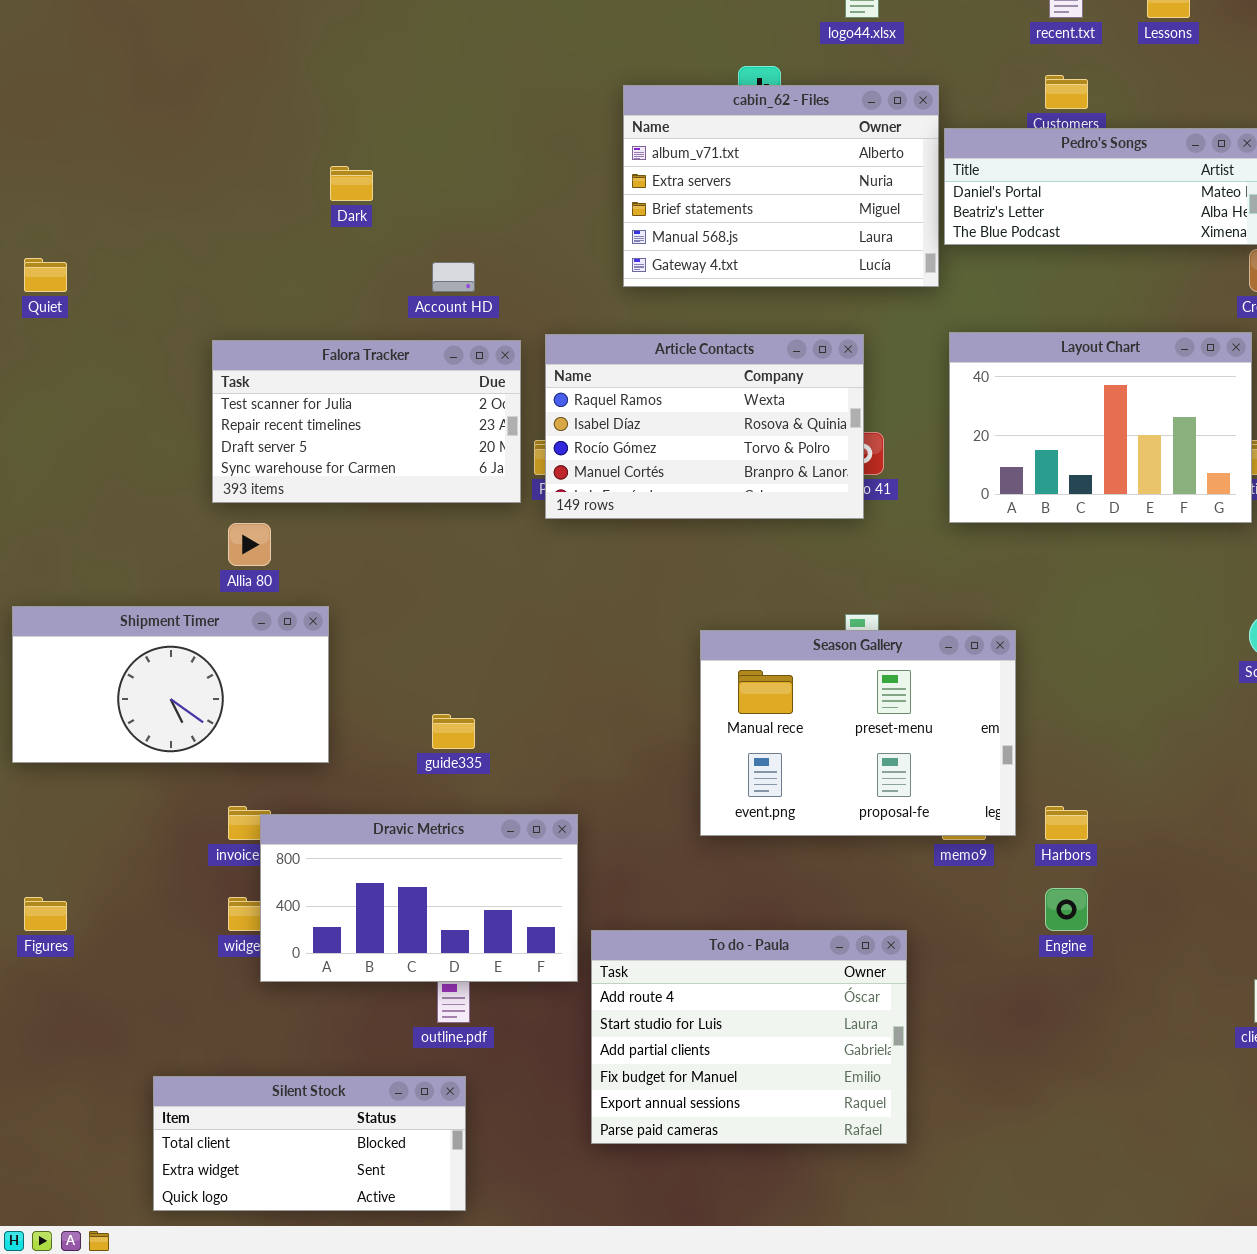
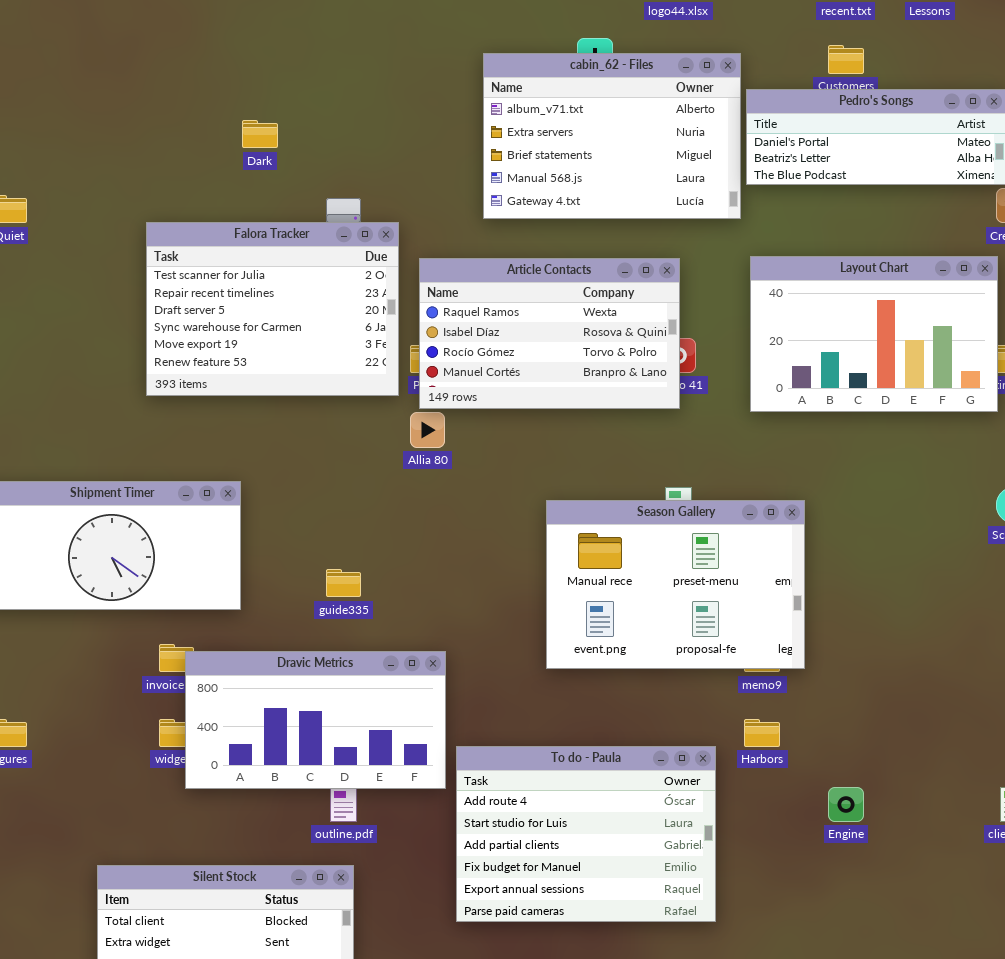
Falora Tracker: [212,340,521,503] -> [146,222,399,396], resized
Allia 80: [228,523,271,566] -> [410,412,445,448], moved
Harbors: [1045,806,1088,840] -> [744,719,780,747], moved
Engine: [1045,888,1088,931] -> [828,787,864,822], moved

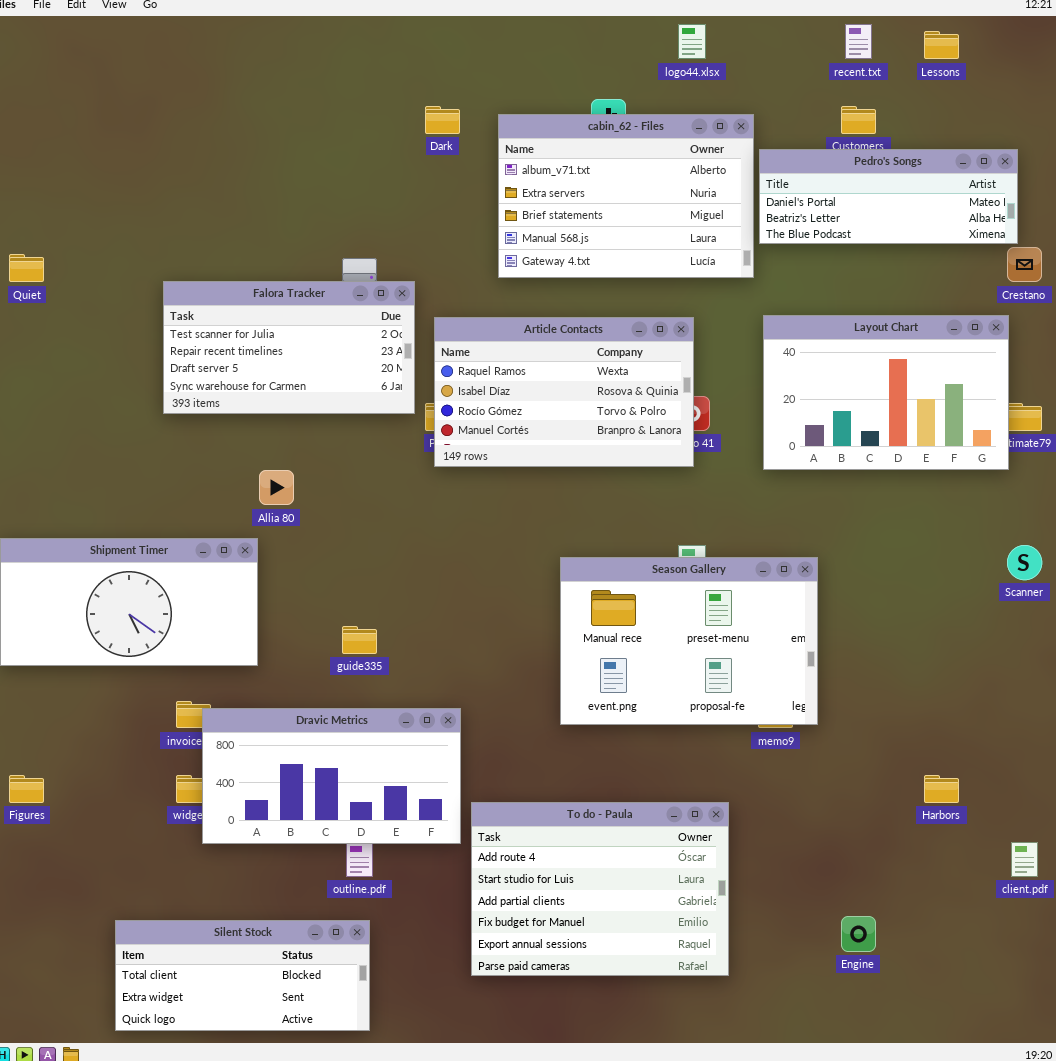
Dark: [242,120,278,148] -> [425,106,460,134], moved
Falora Tracker: [146,222,399,396] -> [163,281,415,414], resized
Allia 80: [410,412,445,448] -> [259,470,294,505], moved
Harbors: [744,719,780,747] -> [924,775,959,803], moved
Engine: [828,787,864,822] -> [841,916,876,952], moved

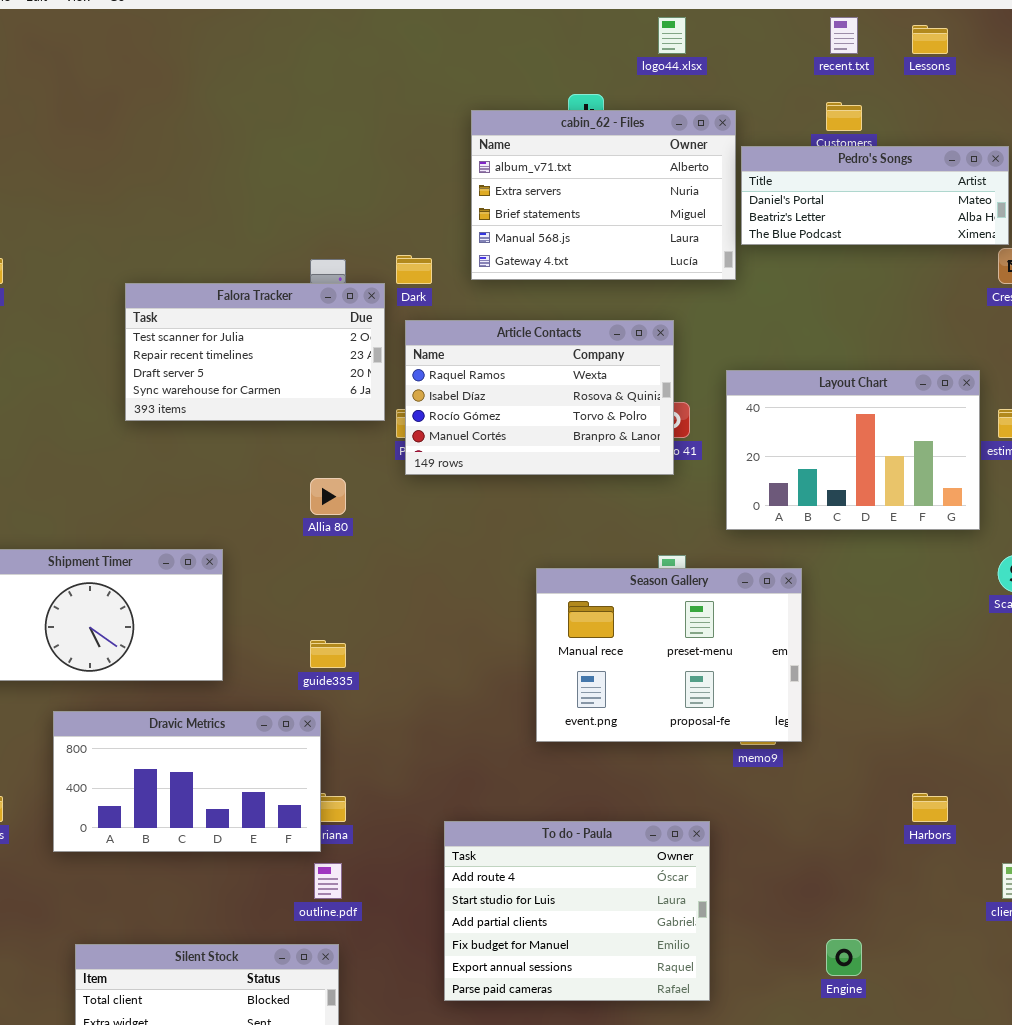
Dark: [425,106,460,134] -> [396,255,432,284], moved
Layout Chart: [763,315,1009,470] -> [726,370,980,530], moved
Allia 80: [259,470,294,505] -> [310,478,346,515], moved
Dravic Metrics: [202,708,461,844] -> [53,711,321,852], moved

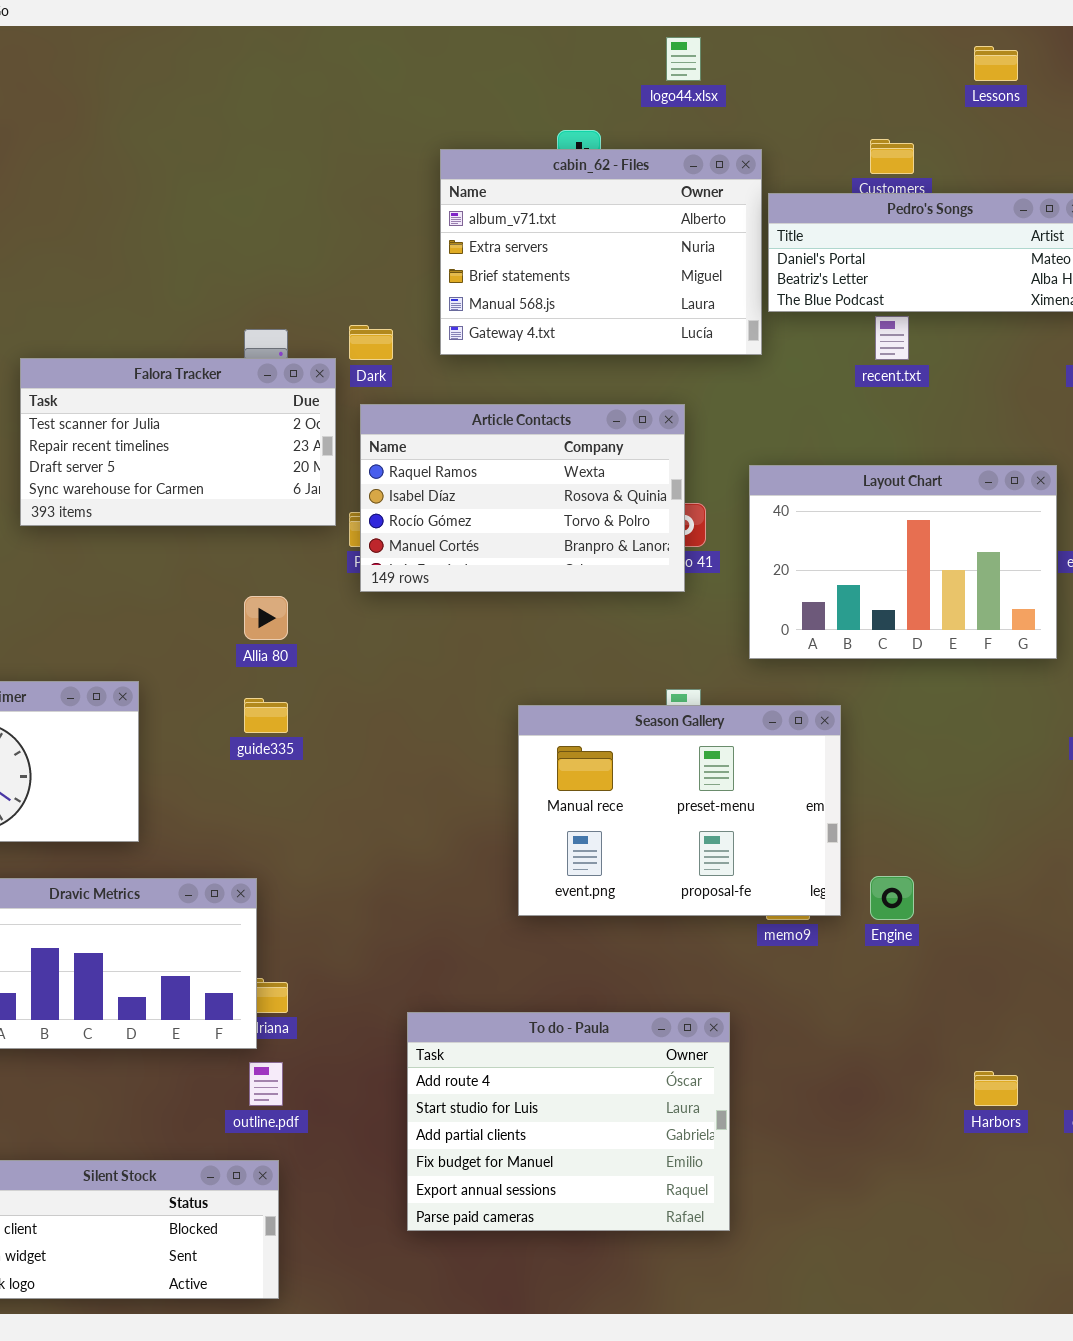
recent.txt: [830,17,858,54] -> [875,316,909,360], moved
guide335: [310,640,346,668] -> [244,698,288,733], moved
Harbors: [912,793,948,822] -> [974,1071,1018,1106], moved
Engine: [826,939,862,976] -> [870,876,914,920], moved

